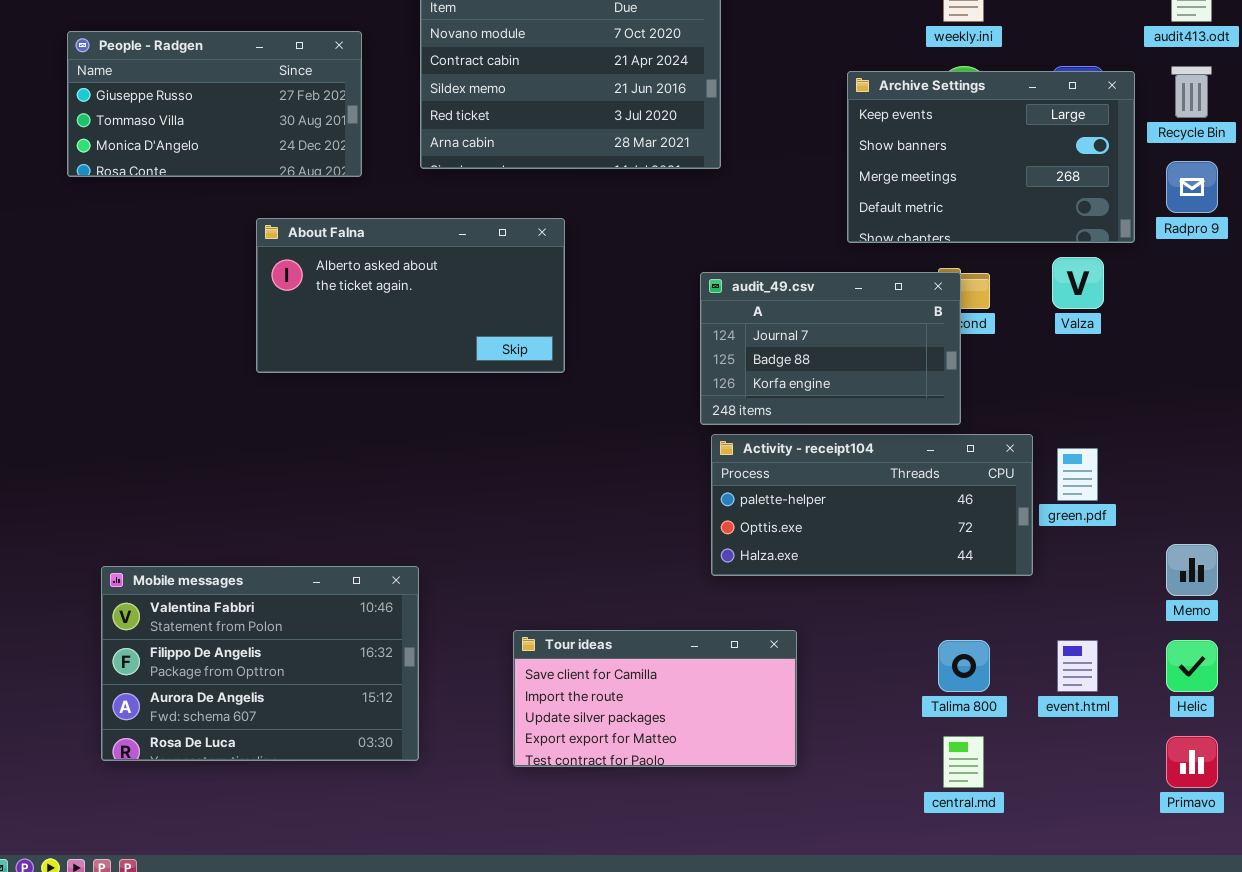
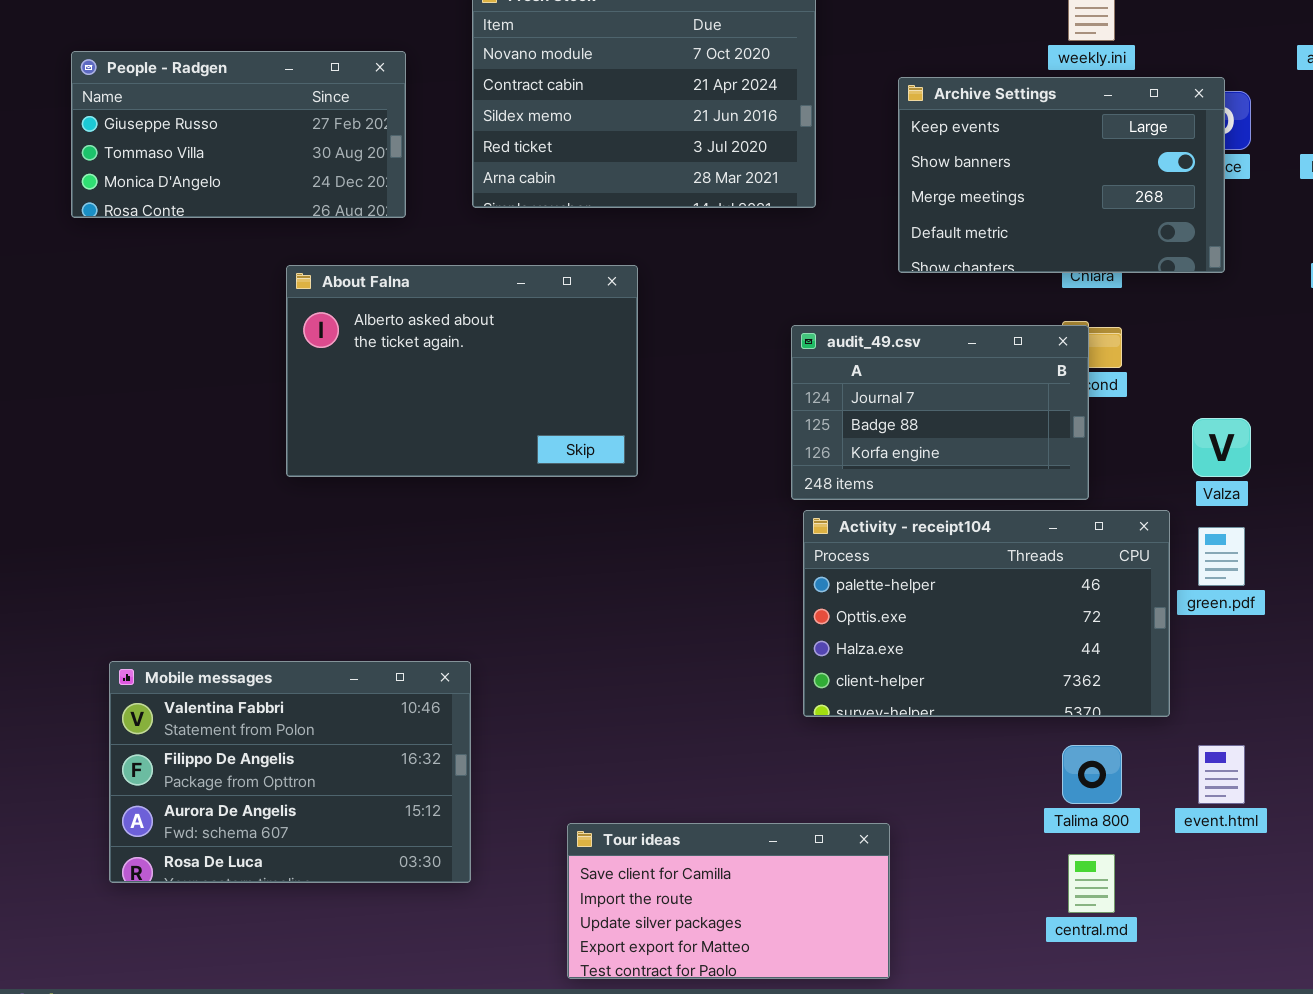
Archive Settings: [847,71,1135,243] -> [898,77,1225,273], moved
About Falna: [256,218,565,373] -> [286,265,638,477], resized
Valza: [1052,257,1104,309] -> [1192,418,1251,477], moved
Activity - receipt104: [711,434,1033,576] -> [803,510,1170,717], resized
Tour ideas: [513,630,797,767] -> [567,823,890,979], moved

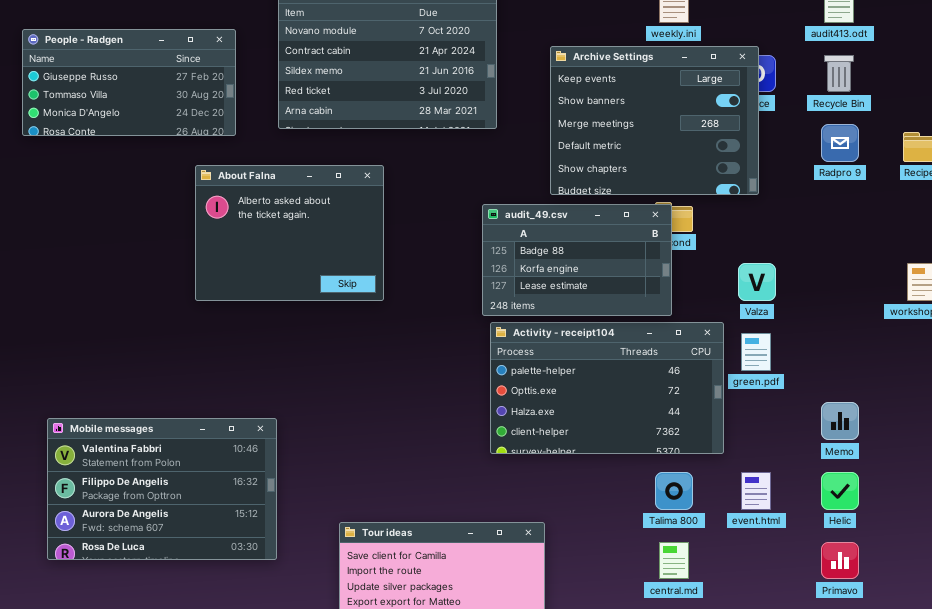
Archive Settings: [898,77,1225,273] -> [550,46,759,195], resized
About Falna: [286,265,638,477] -> [195,165,384,301], resized
audit_49.csv: [791,325,1089,500] -> [482,204,672,316], scrolled down 1 row

